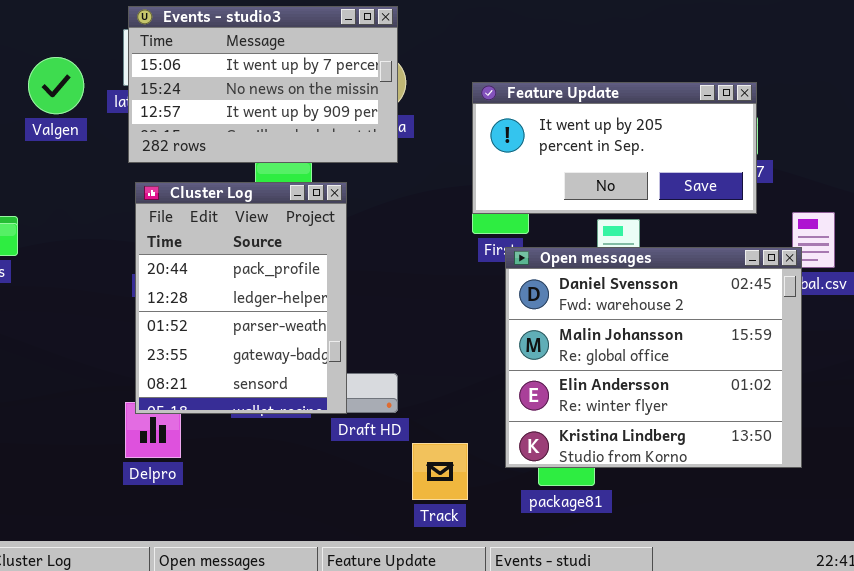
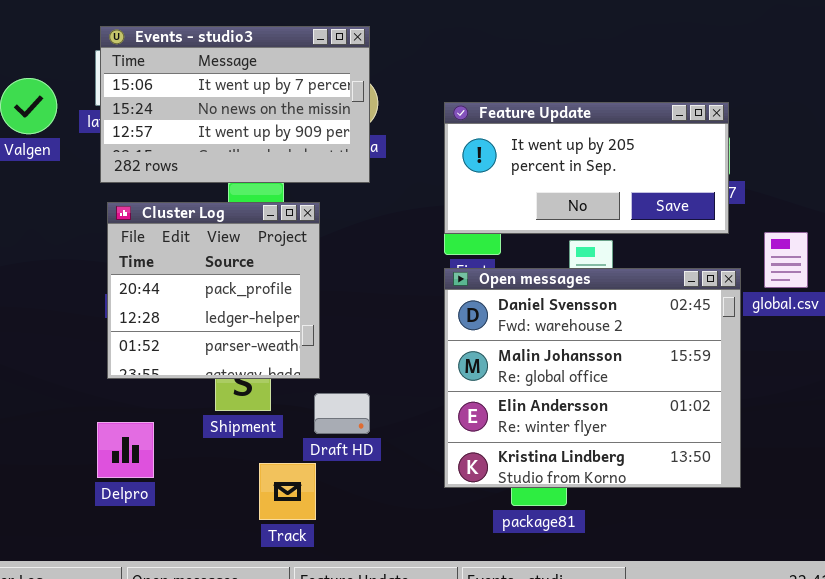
Cluster Log: [135,182,347,414] -> [107,202,320,379], resized
Open messages: [505,247,802,468] -> [444,268,741,488], moved
Track: [412,443,468,500] -> [259,463,316,520], moved

